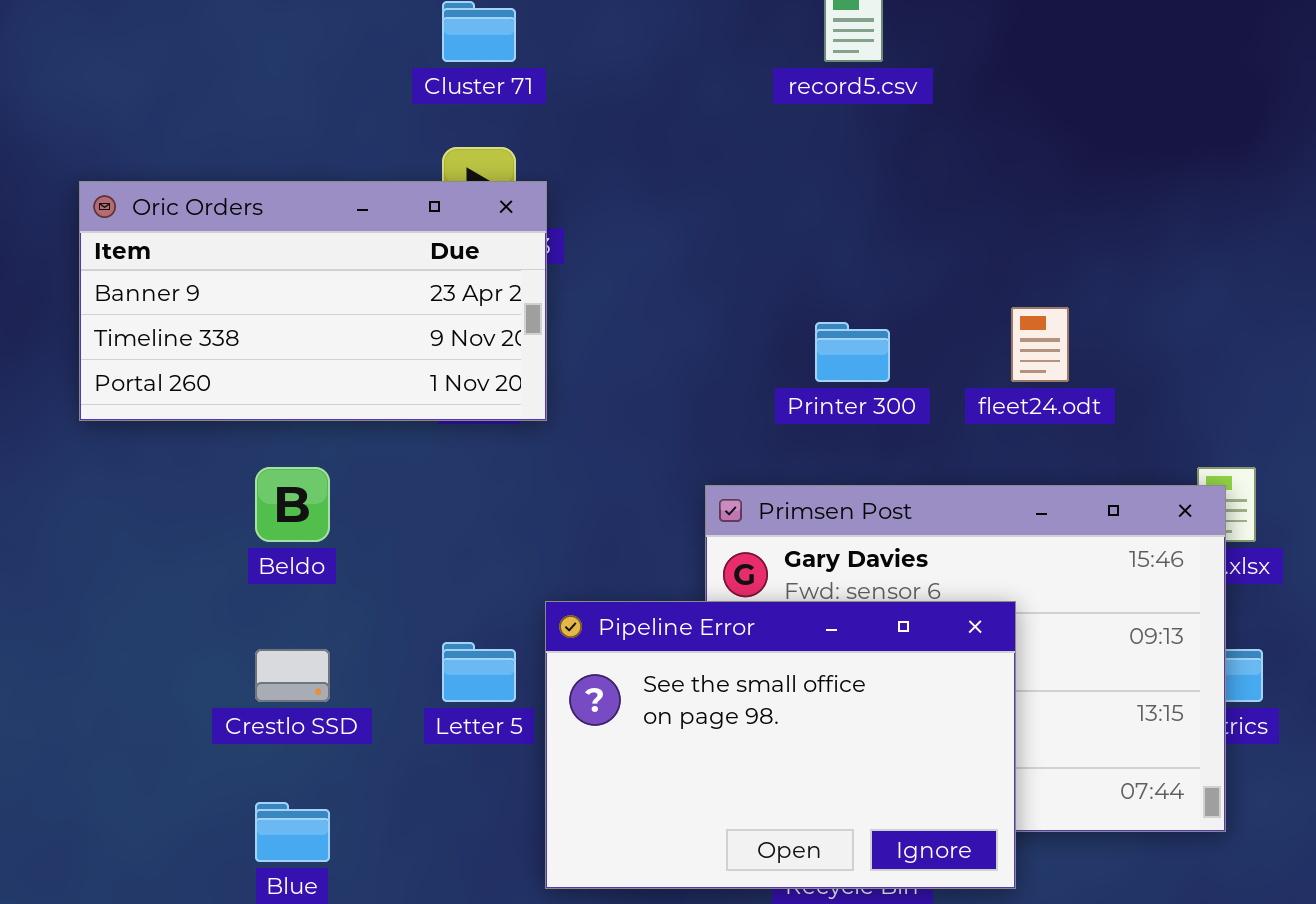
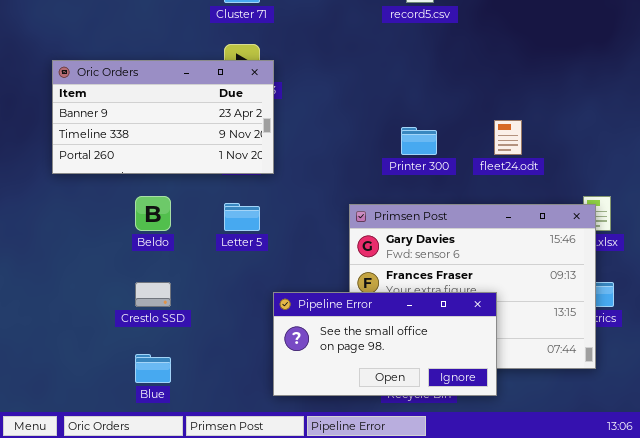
Pipeline Error: [545,601,1016,889] -> [273,292,497,396], resized
Letter 5: [442,642,516,702] -> [224,203,260,231], moved

